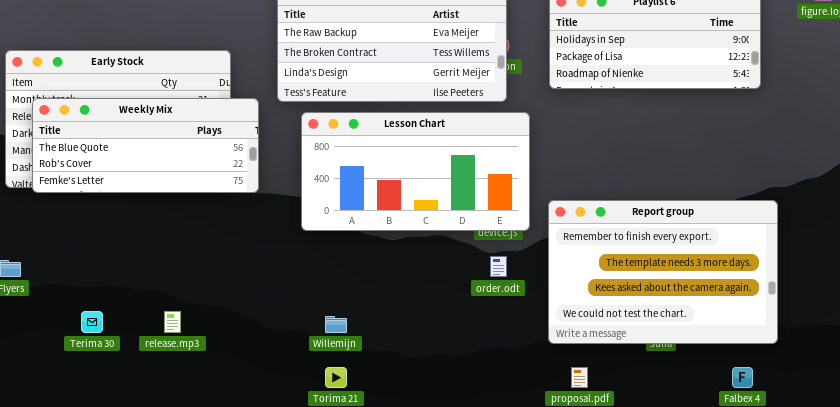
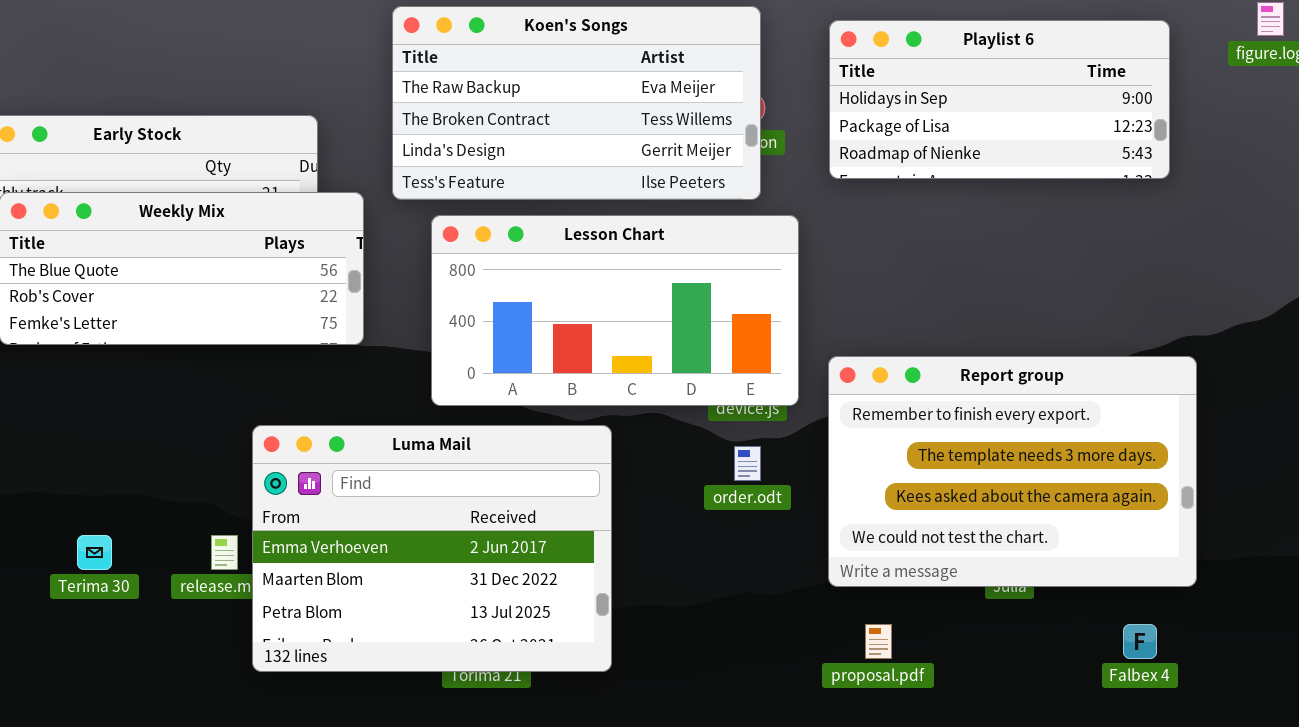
Luma Mail: none -> [252,425,612,672], opened

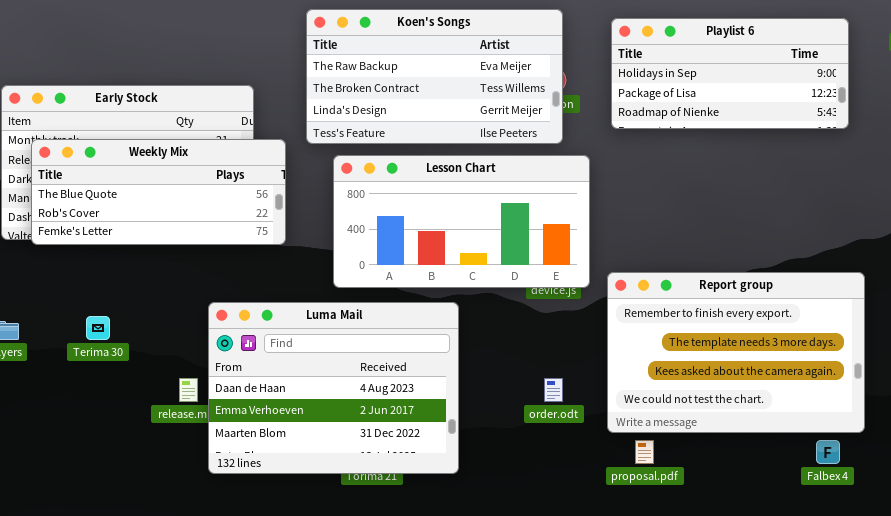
Report group: [828,356,1197,587] -> [607,272,865,433], moved
Luma Mail: [252,425,612,672] -> [208,302,459,474], scrolled up 1 row
order.odt: [734,446,761,481] -> [544,378,563,402], moved
Terima 30: [77,535,112,570] -> [86,316,110,340], moved

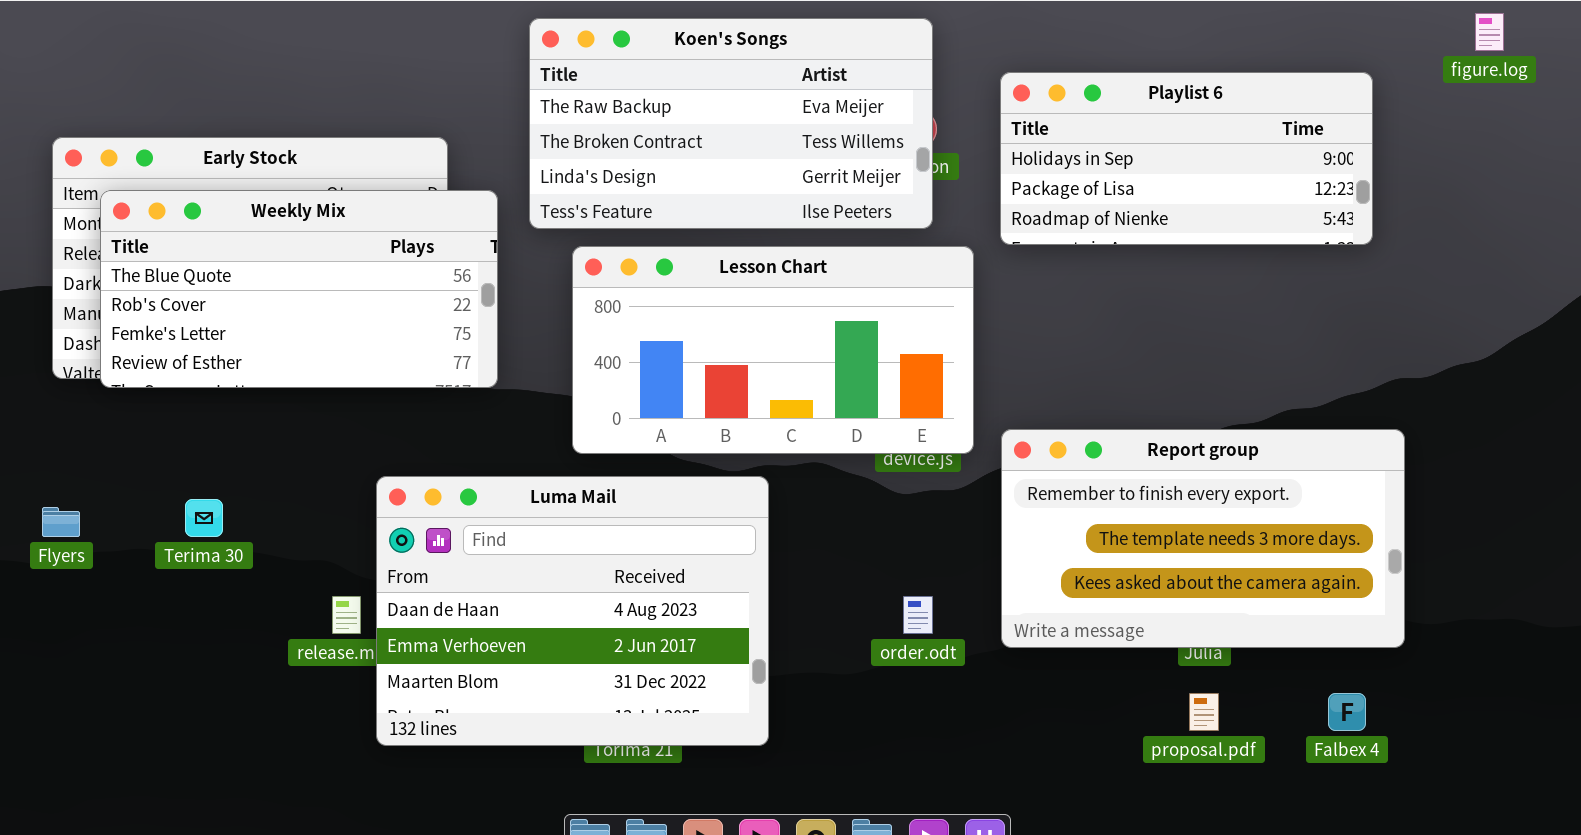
Playlist 6: [611,18,849,129] -> [1000,72,1373,245], moved
Weekly Mix: [31,139,286,245] -> [100,190,498,388], resized
Report group: [607,272,865,433] -> [1001,429,1405,648], resized
proposal.pdf: [635,440,654,464] -> [1189,693,1219,731], moved

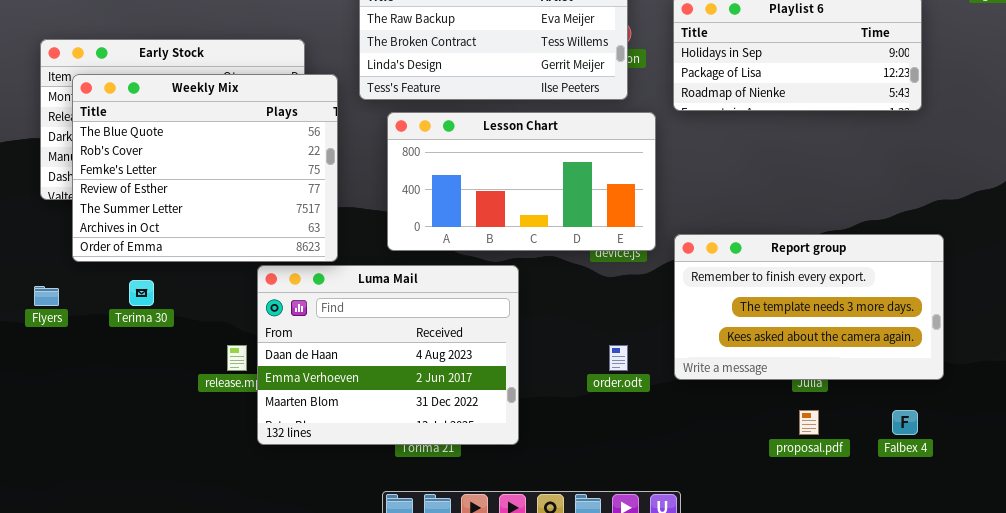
Weekly Mix: [100,190,498,388] -> [72,74,338,262], resized

